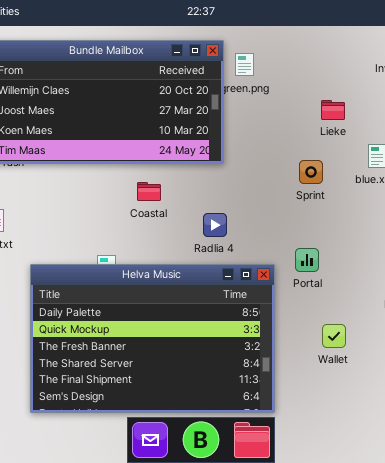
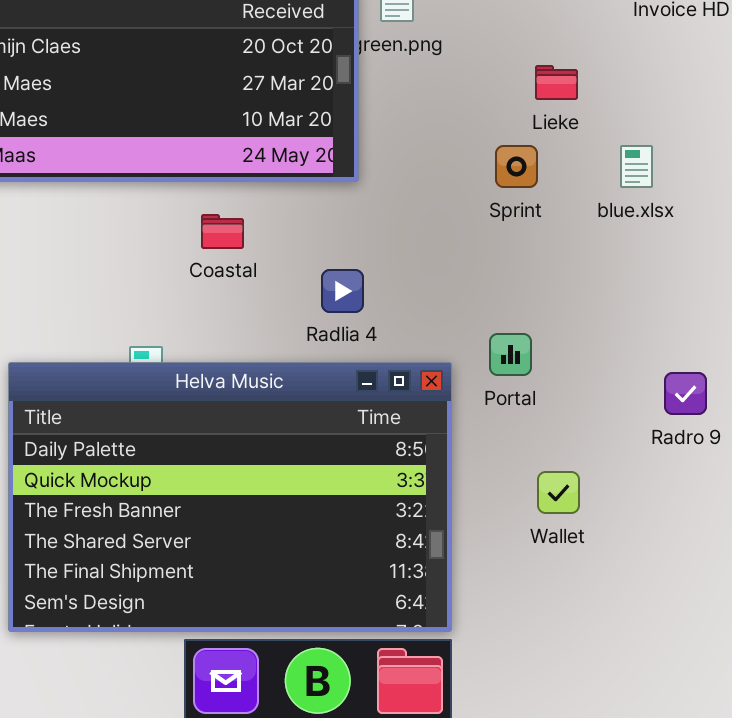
Sprint: [299,160,323,184] -> [495,145,538,188], moved

